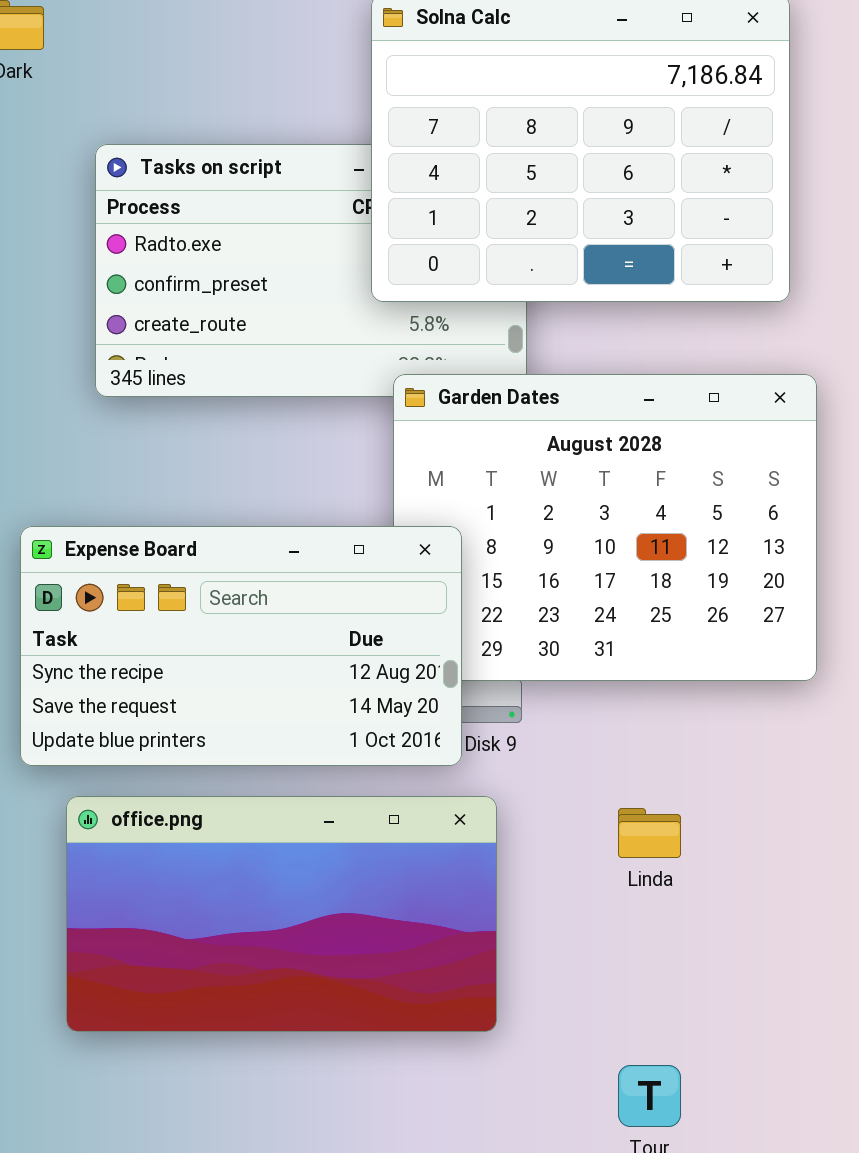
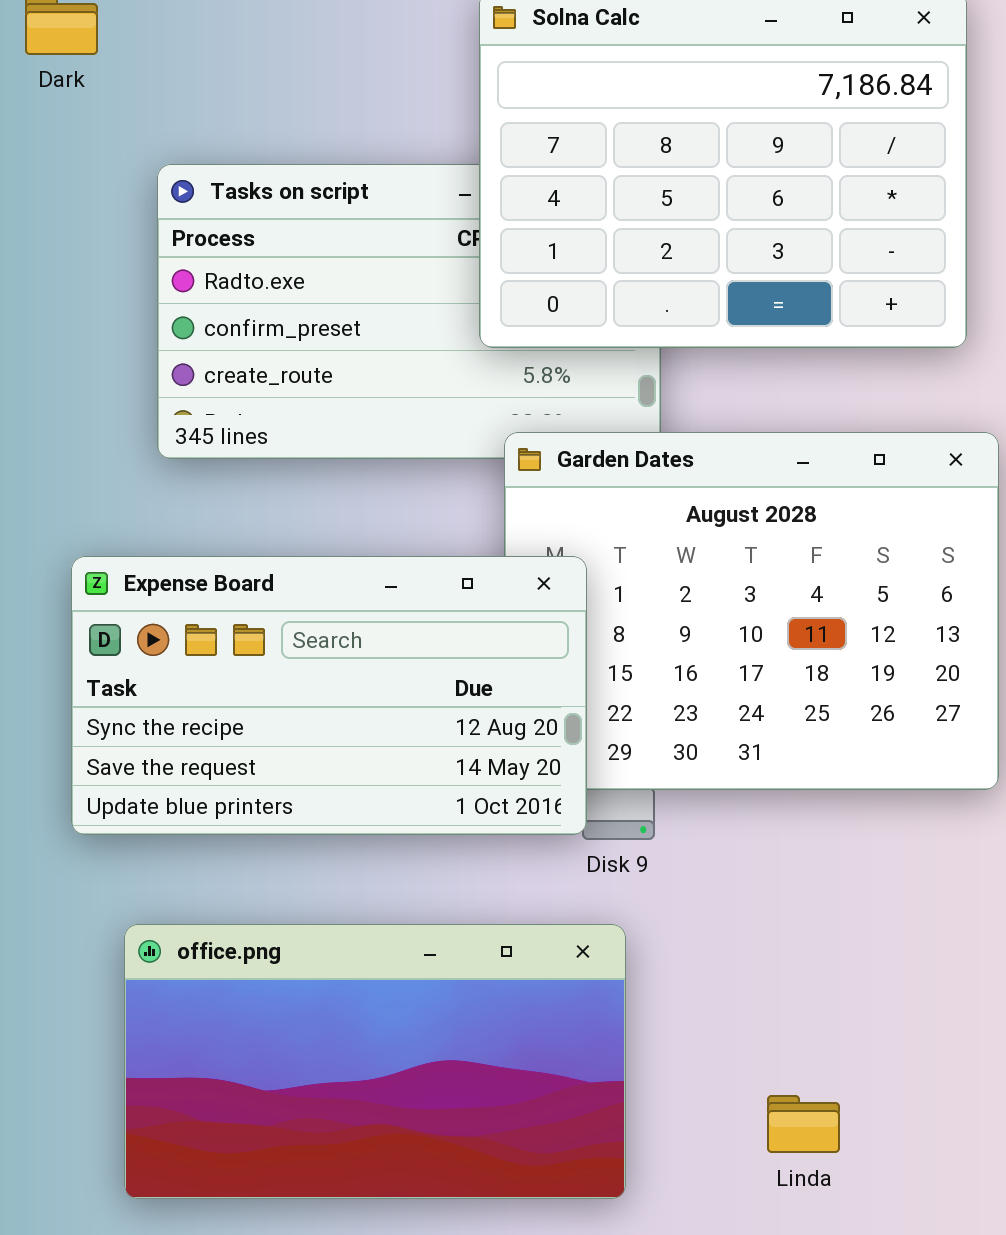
Expense Board: [20,526,462,766] -> [71,556,587,835], moved
Linda: [618,808,681,858] -> [767,1095,840,1153], moved

